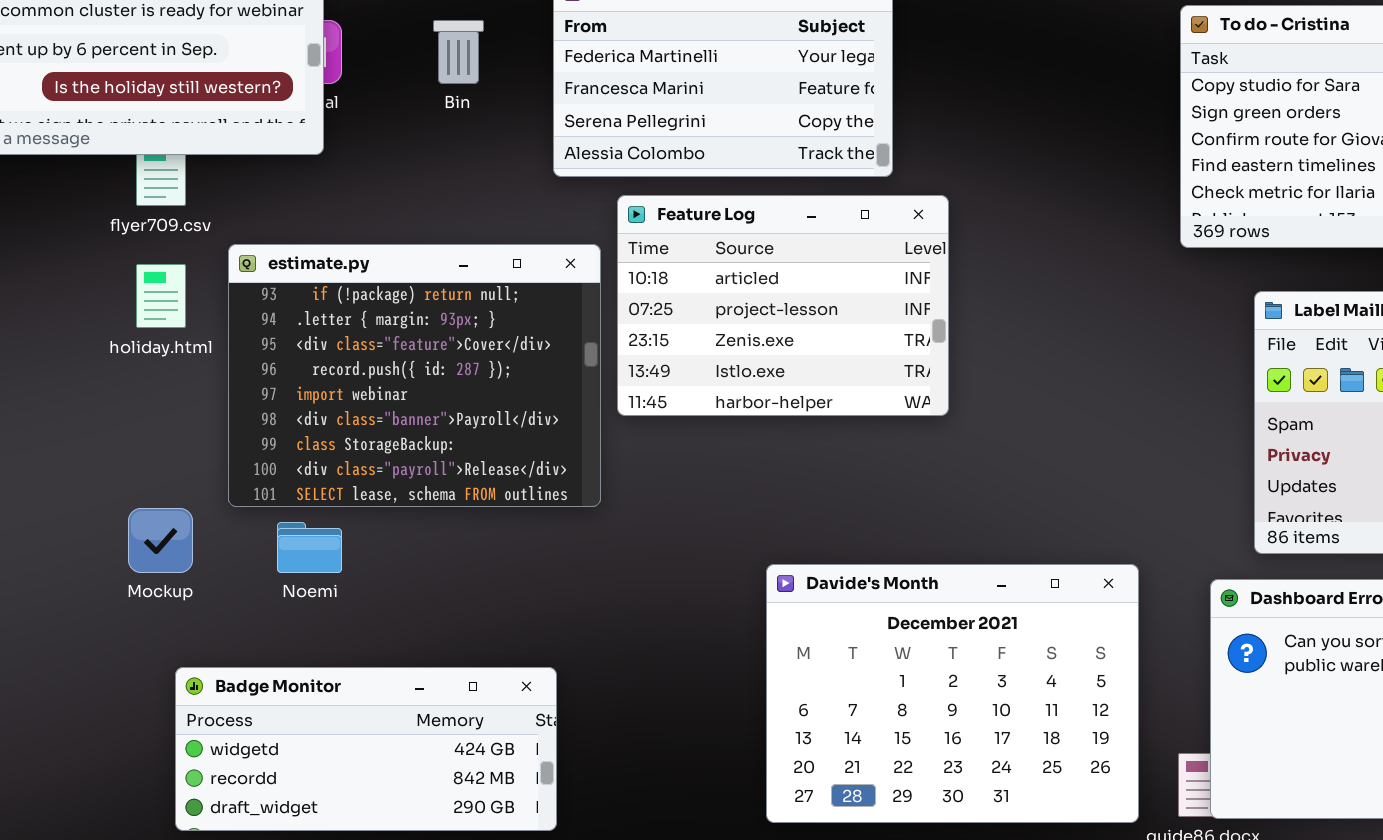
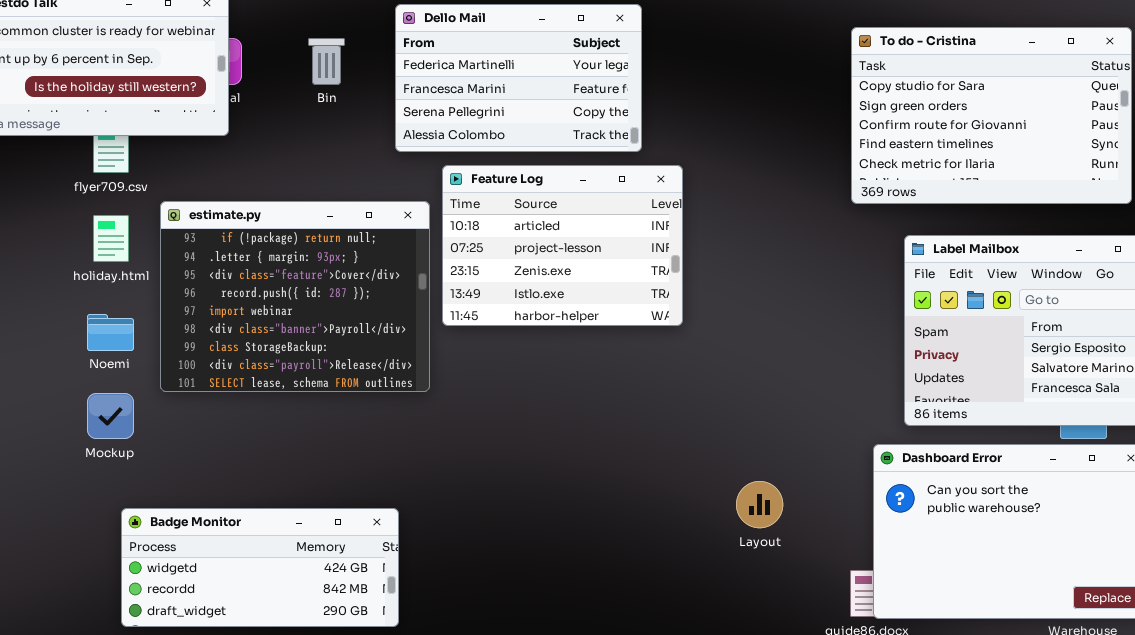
Noemi: [277,522,342,573] -> [87,314,134,351], moved
Davide's Month: [766,564,1139,823] -> none, closed

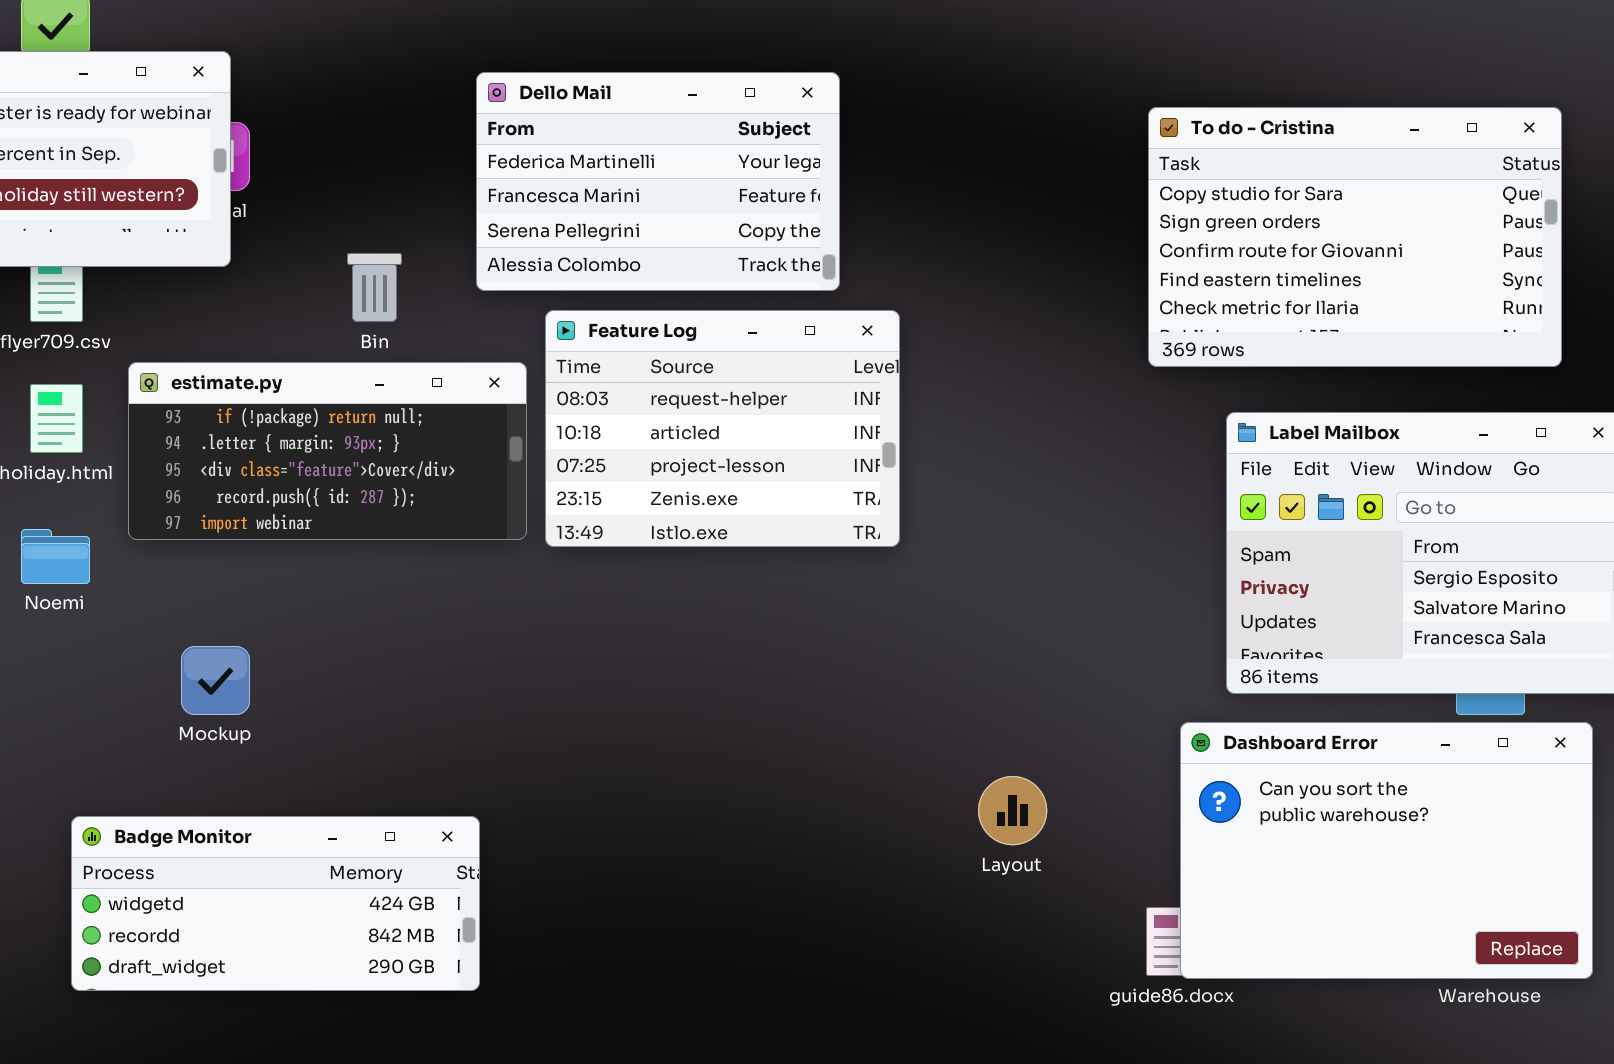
Bin: [308,38,345,85] -> [347,253,402,322], moved
Feature Log: [442,165,683,326] -> [545,310,900,547], scrolled up 1 row
estimate.py: [160,201,430,392] -> [128,362,527,540], resized
Mockup: [87,393,134,439] -> [181,646,250,715], moved

